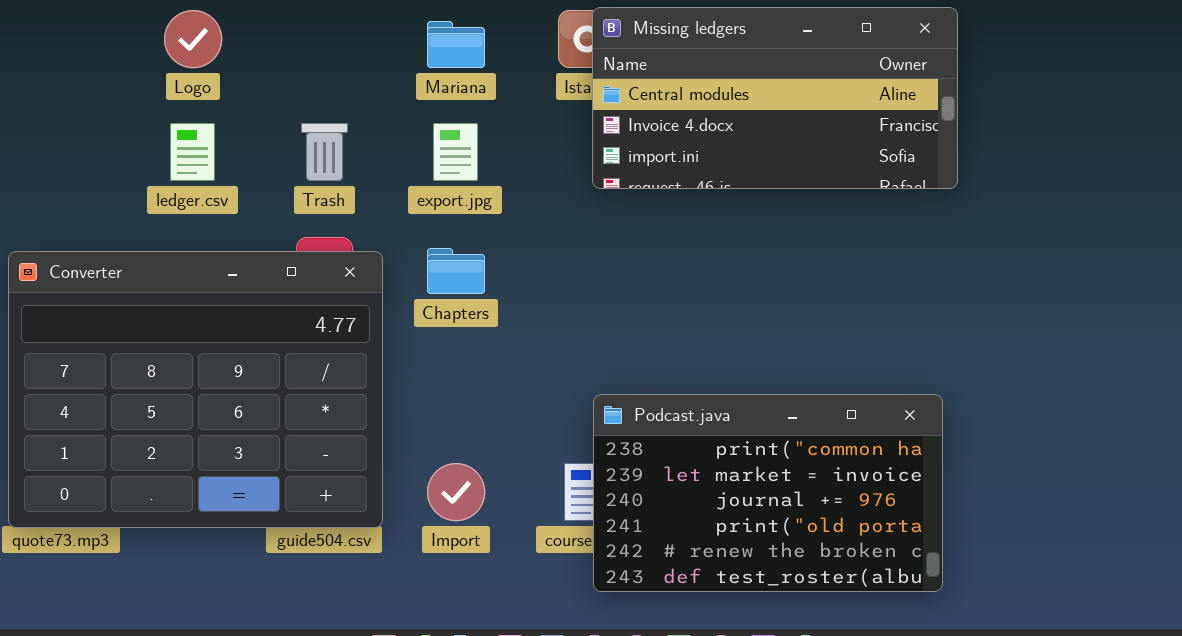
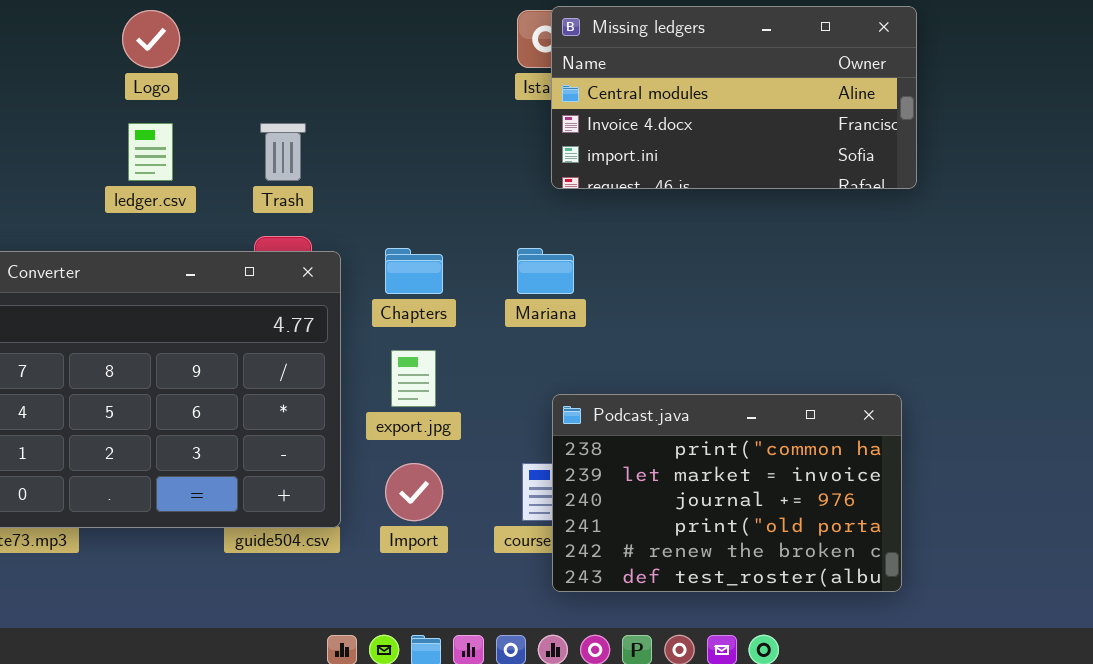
Mariana: [427,21,485,68] -> [517,248,574,294], moved
export.jpg: [433,123,478,181] -> [391,350,436,407], moved

